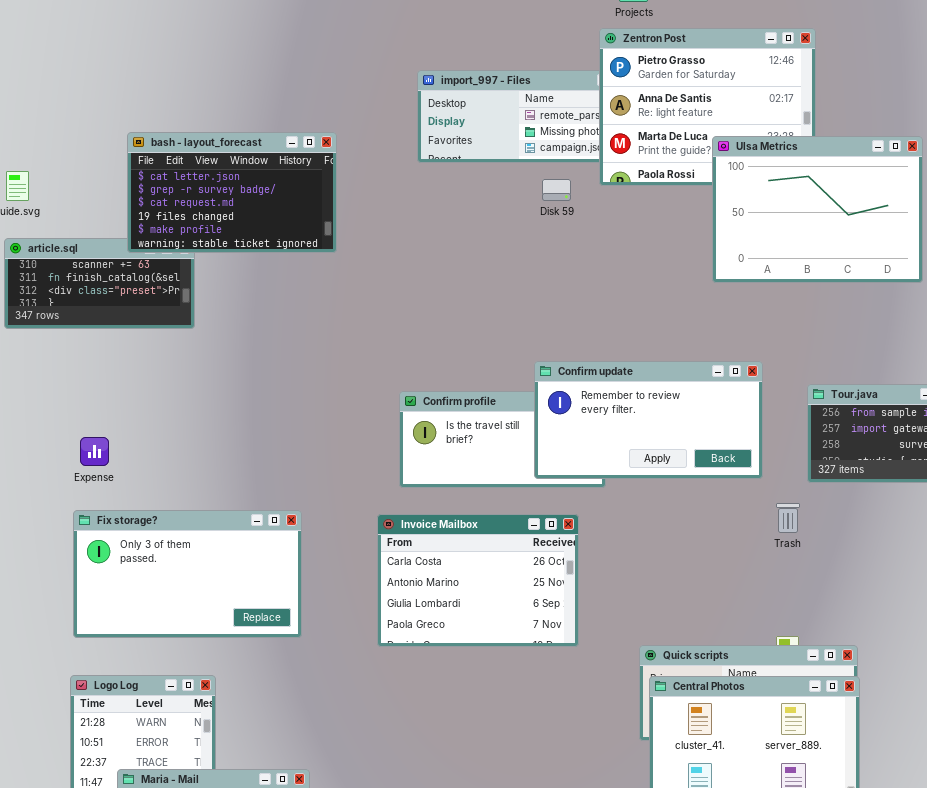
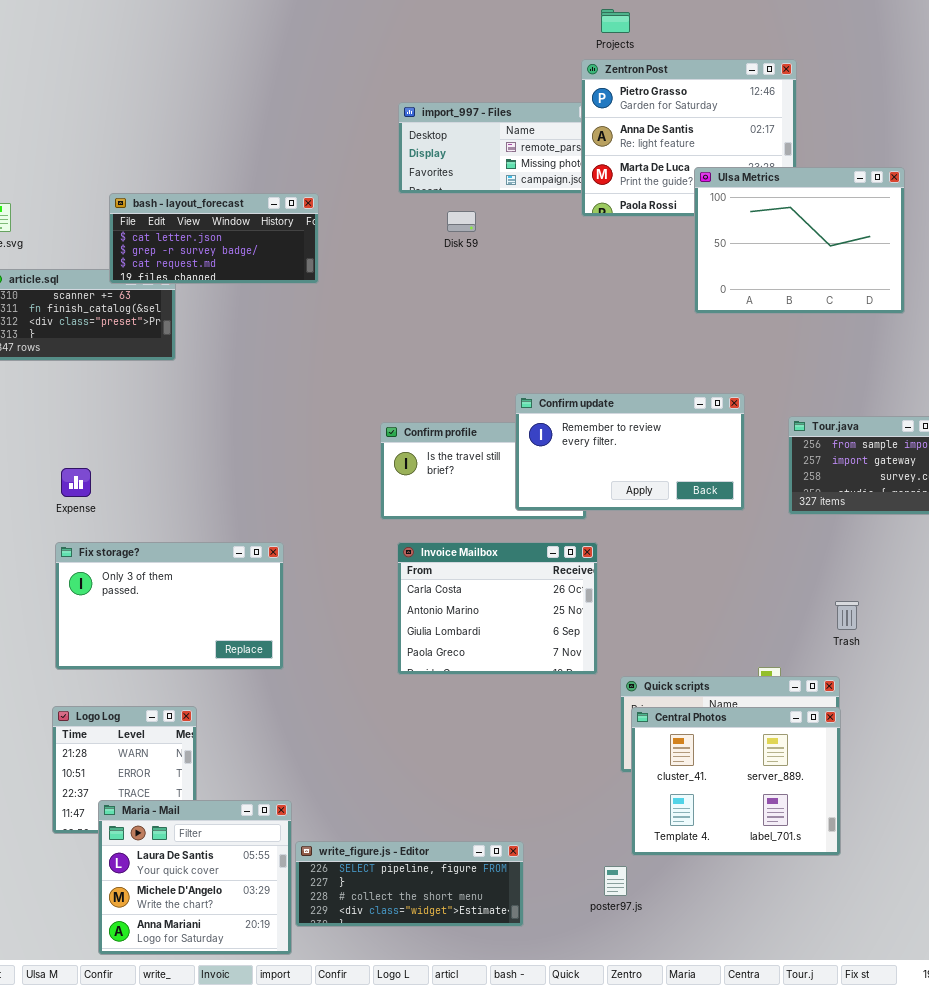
bash - layout_forecast: [127,132,337,253] -> [109,193,319,284], resized
Disk 59: [542,179,571,201] -> [447,211,476,232], moved
Trash: [776,503,800,533] -> [835,601,859,630], moved
Invoice Mailbox: [377,514,579,647] -> [397,542,598,675], moved

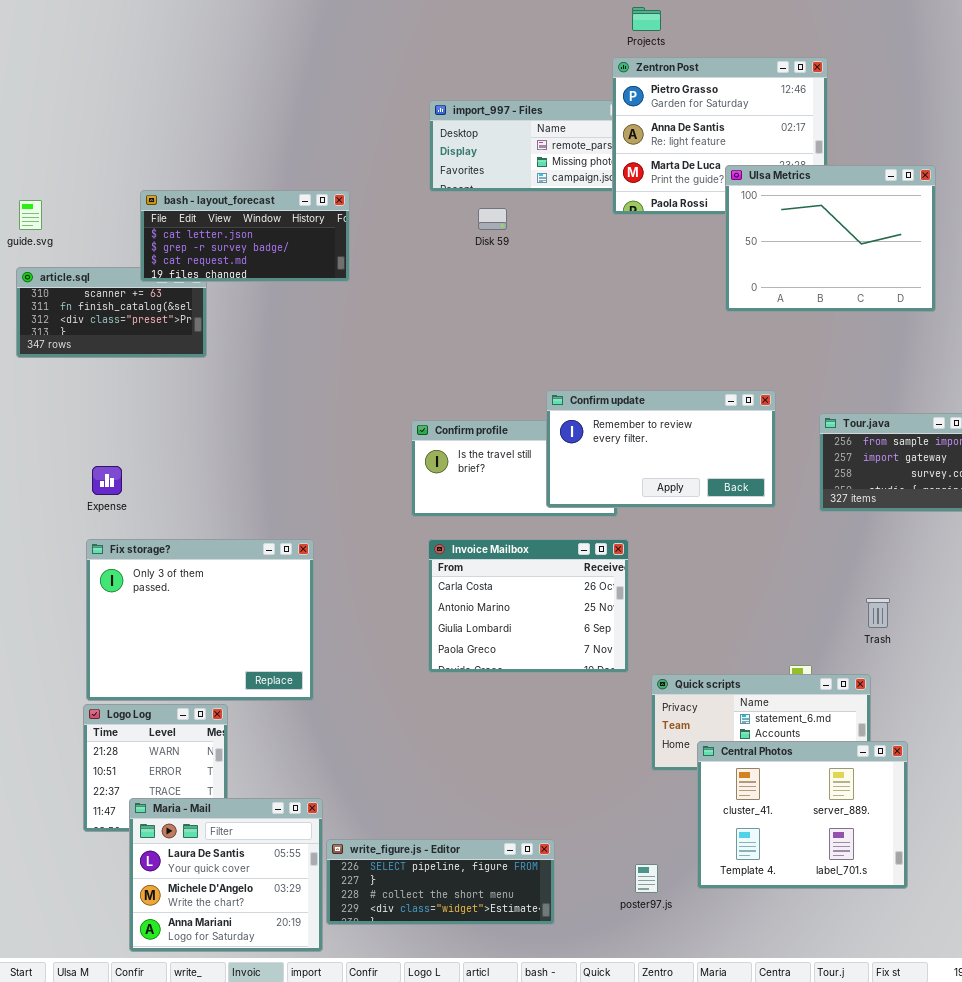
Fix storage?: [55,542,284,670] -> [86,539,314,701], resized
Central Photos: [631,707,841,856] -> [697,741,908,889], moved

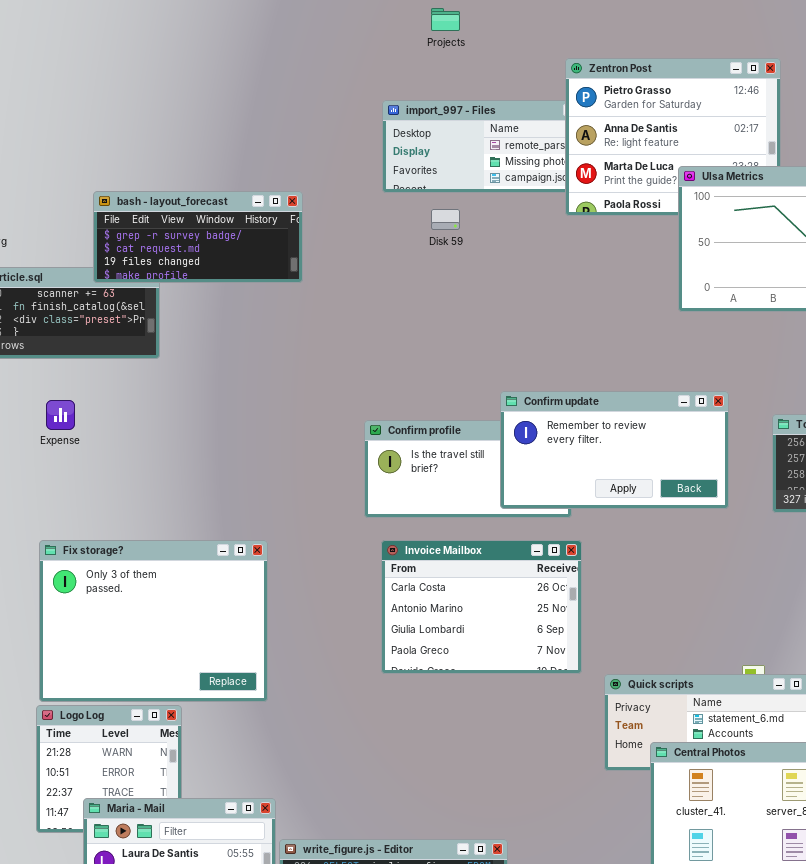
Projects: [632,7,661,31] -> [431,8,460,31], moved
bash - layout_forecast: [140,190,350,282] -> [93,191,303,283], scrolled down 1 row
Expense: [92,466,122,495] -> [46,400,75,430], moved

